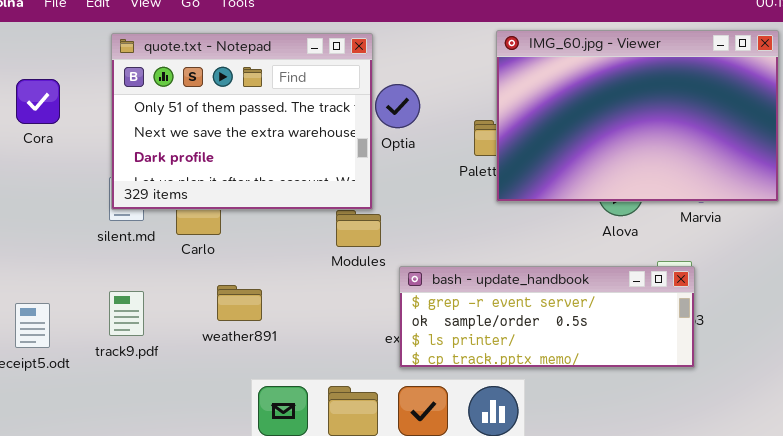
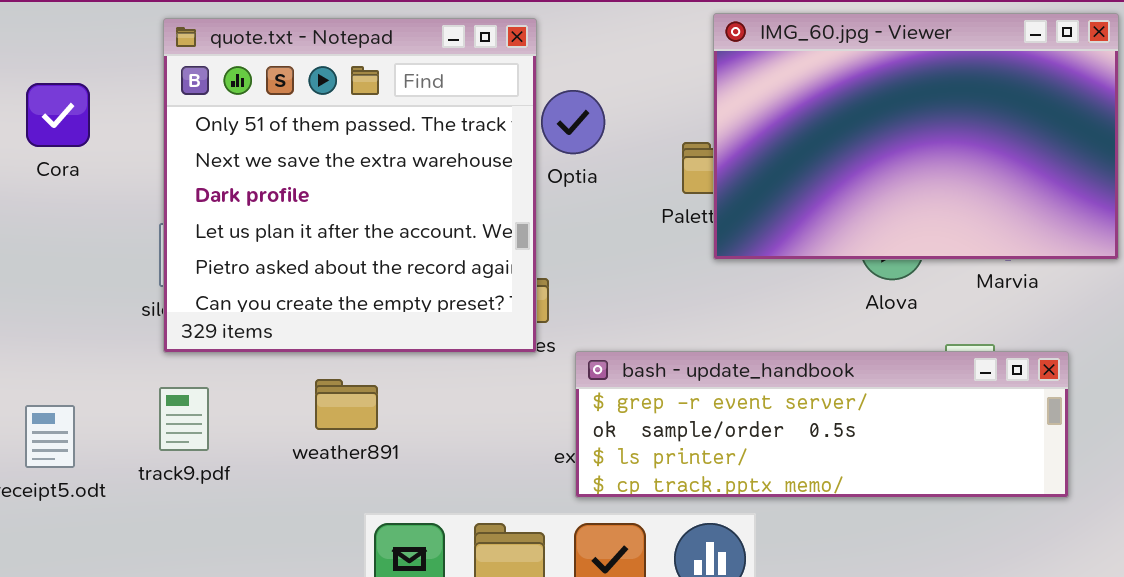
quote.txt - Notepad: [111,33,373,210] -> [163,18,537,353], resized
bash - update_handbook: [399,266,695,368] -> [575,351,1069,498], resized

